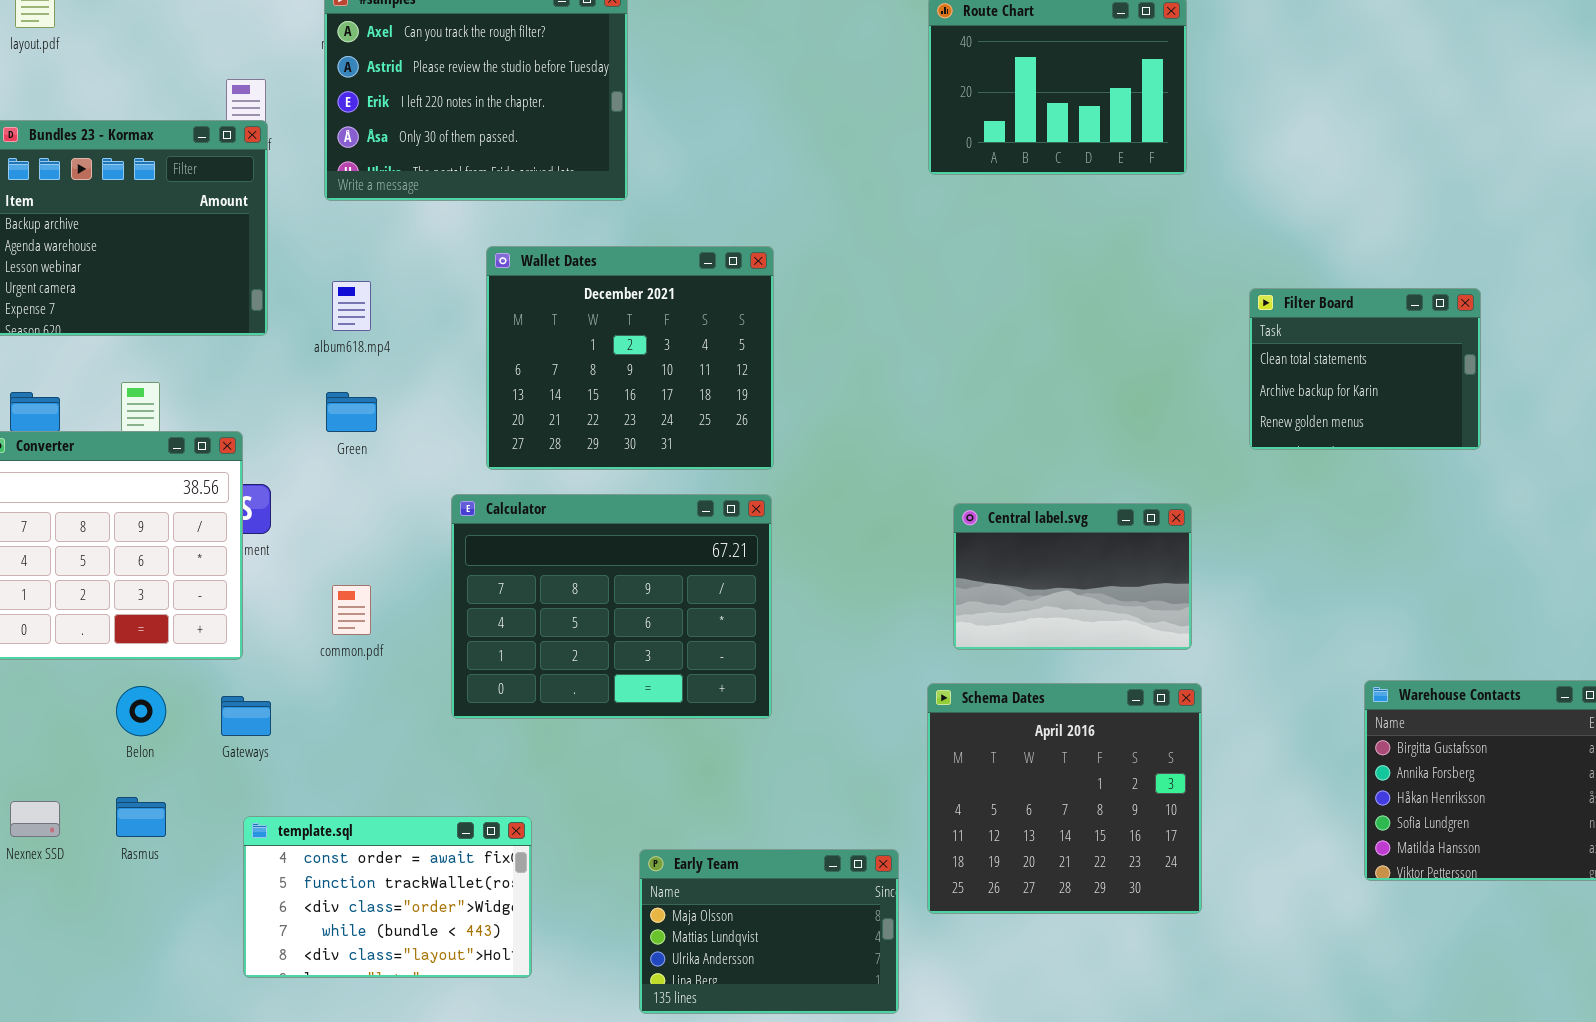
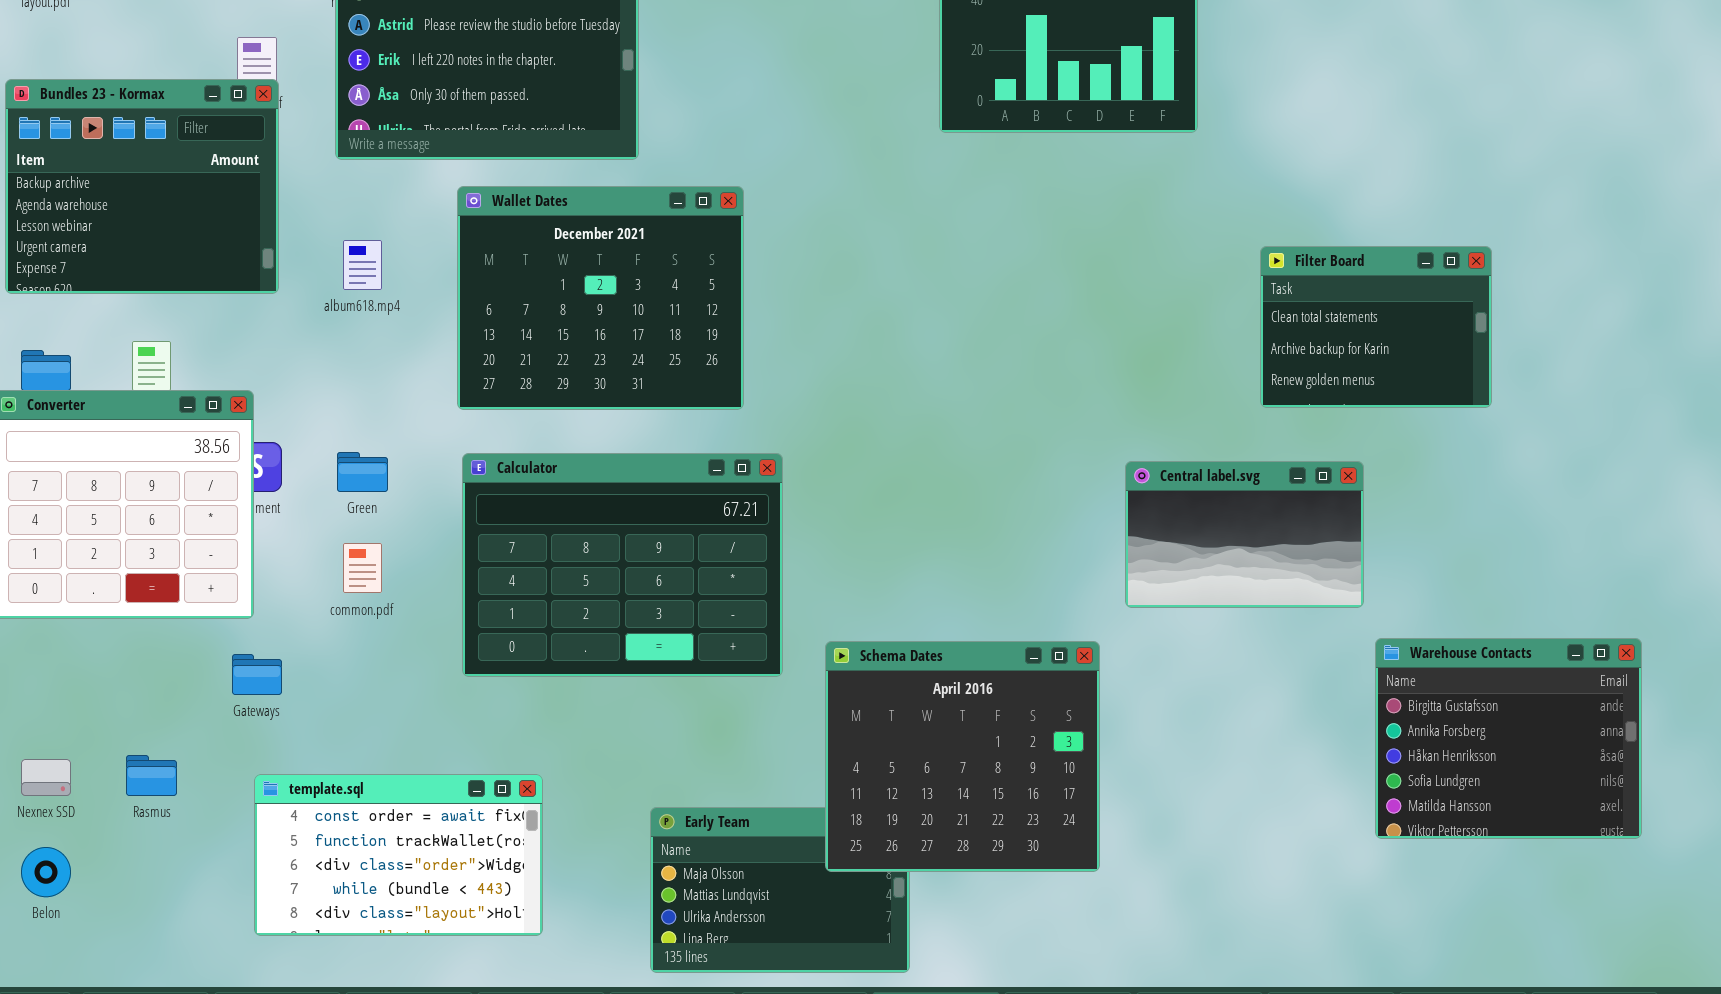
Wallet Dates: [486,246,774,470] -> [457,186,744,410], moved
Green: [326,392,377,432] -> [337,452,388,492], moved
Central label.svg: [953,503,1192,650] -> [1125,461,1364,608], moved
Schema Dates: [927,683,1202,914] -> [825,641,1100,872], moved
Belon: [116,686,166,736] -> [21,847,71,897], moved

